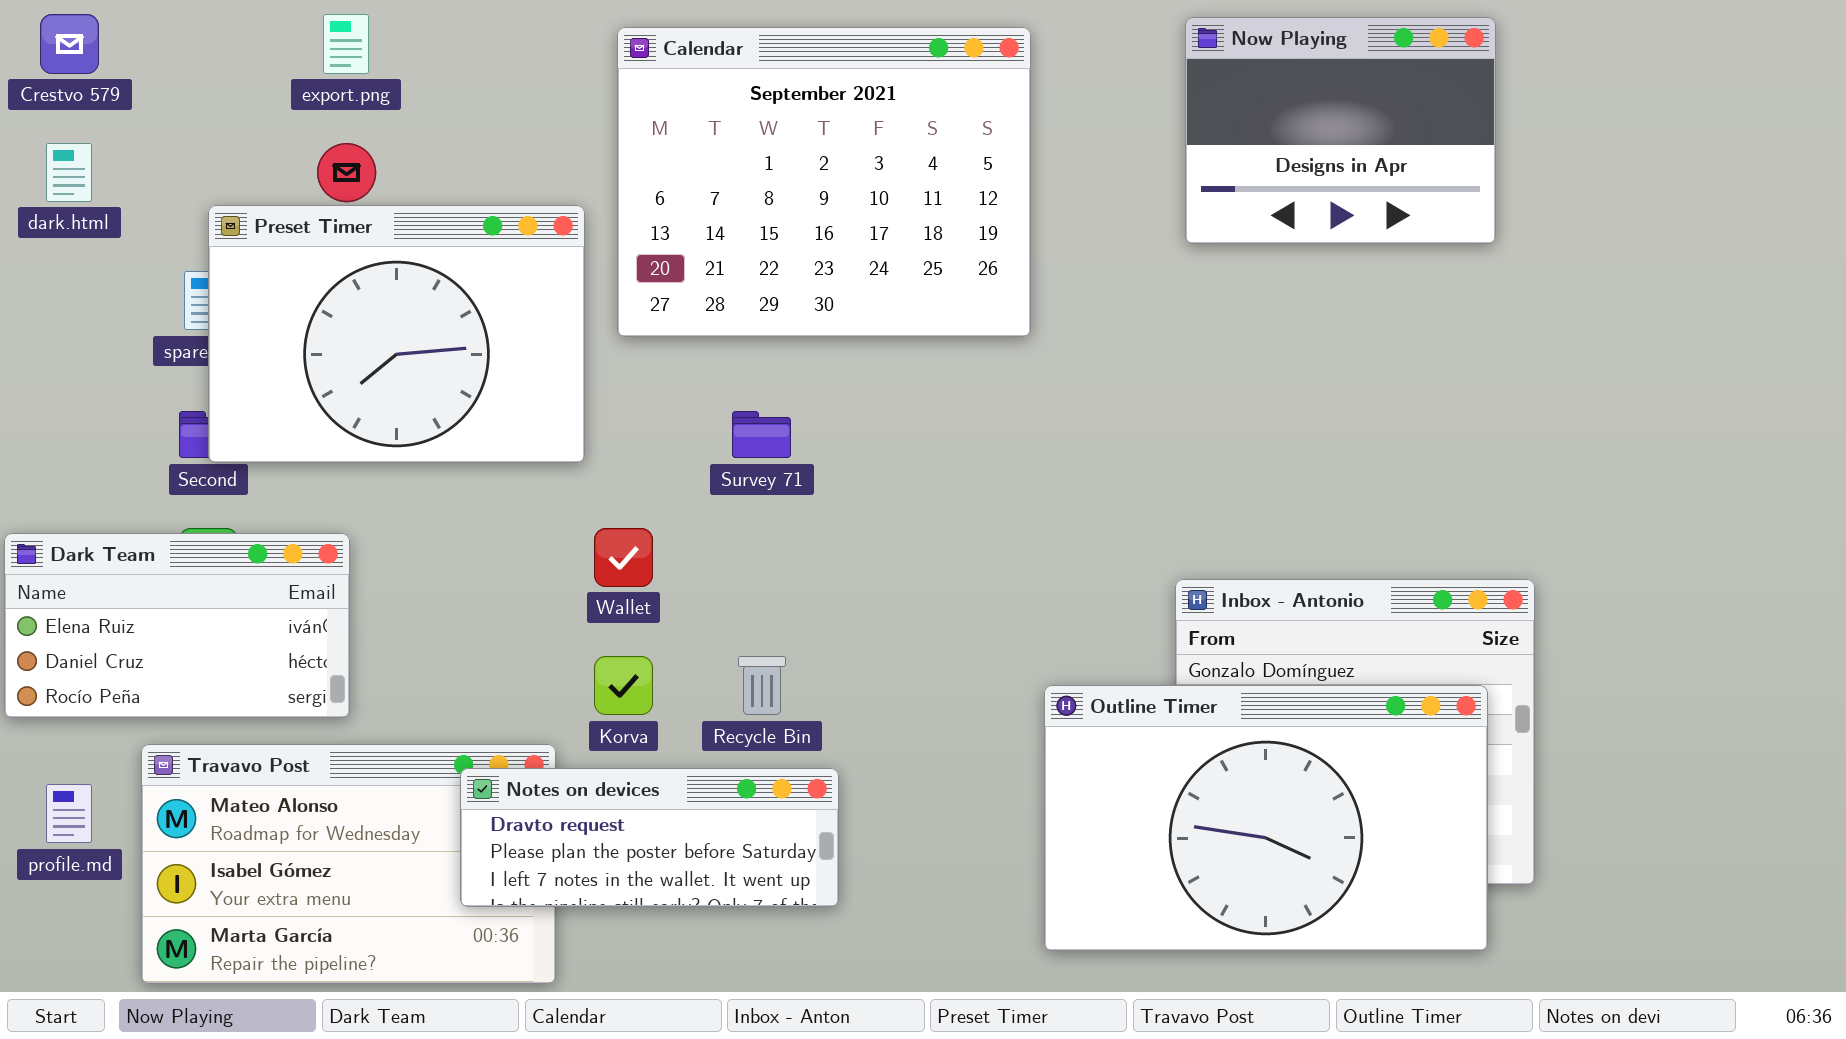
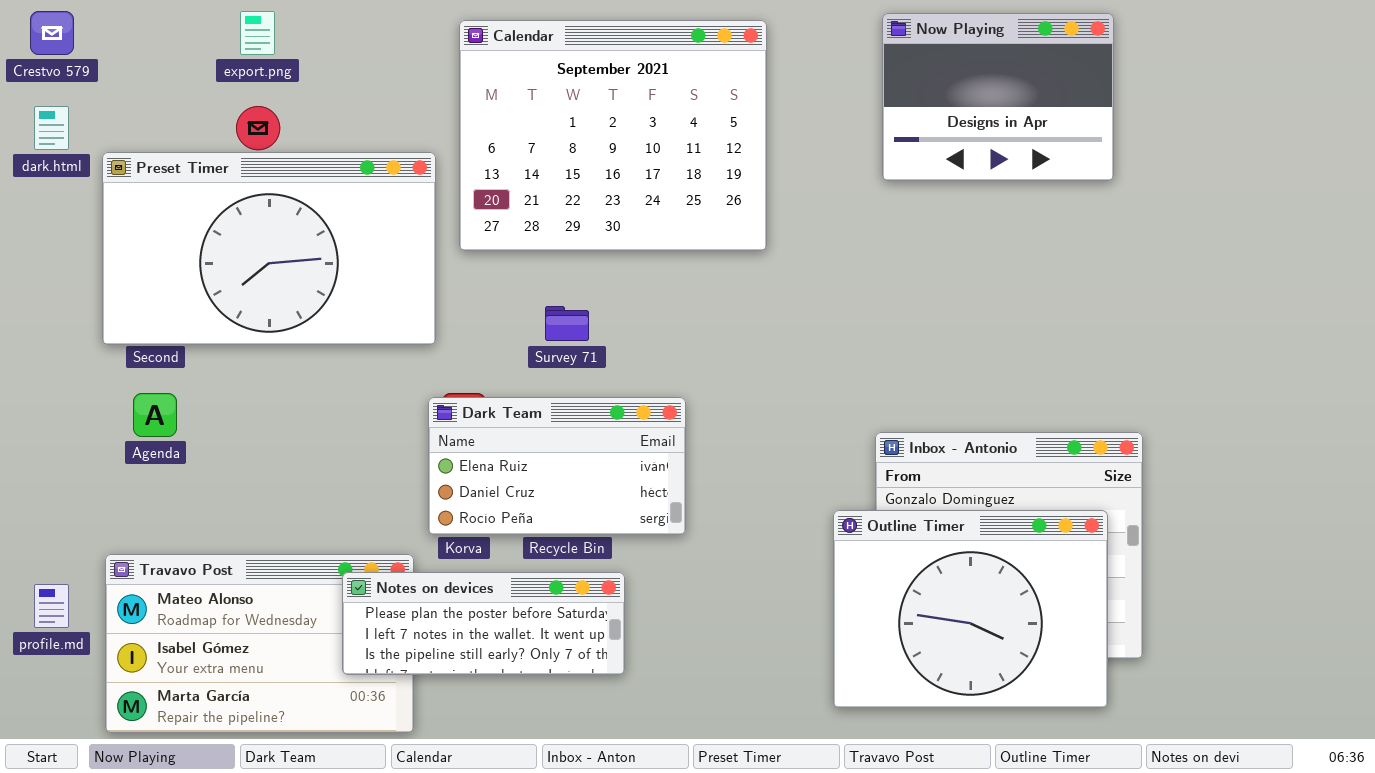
Preset Timer: [208,205,585,463] -> [102,152,436,345], resized
Dark Team: [4,533,350,718] -> [428,397,686,535], moved
Outline Timer: [1044,685,1488,951] -> [833,510,1108,708], resized
Notes on devices: [460,768,839,907] -> [342,572,625,675], scrolled down 1 row

